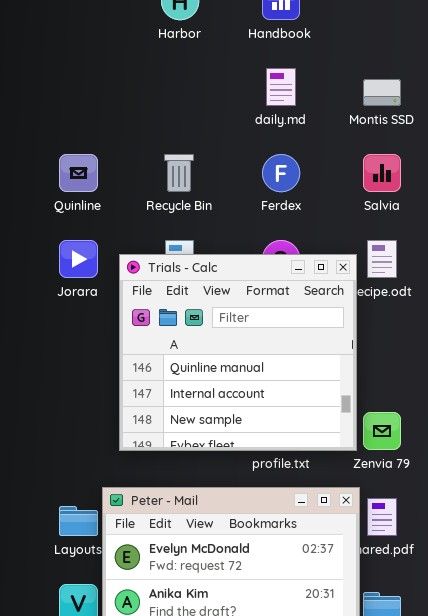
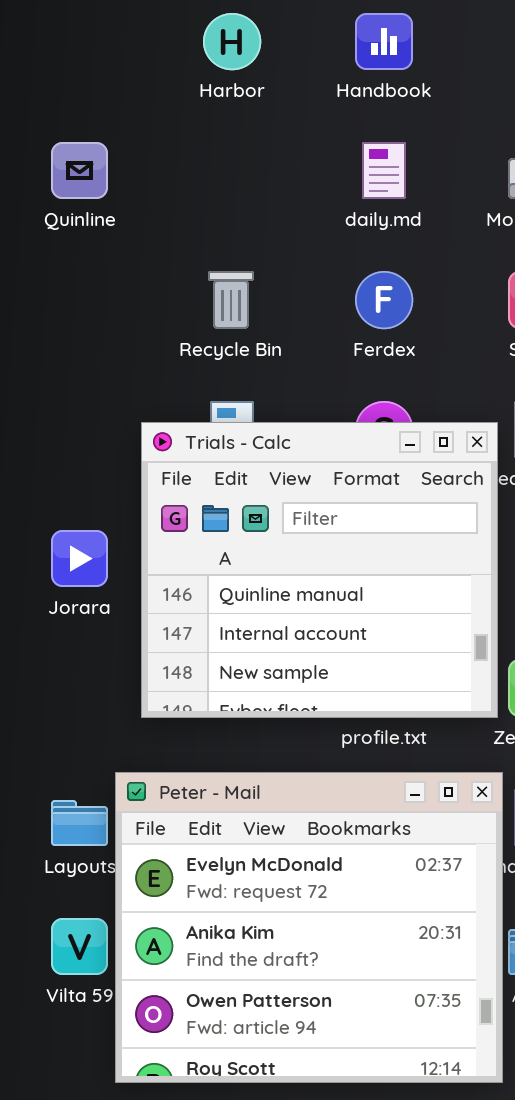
Quinline: [59,154,98,192] -> [51,142,108,199], moved
Jorara: [59,240,98,278] -> [51,530,108,587], moved

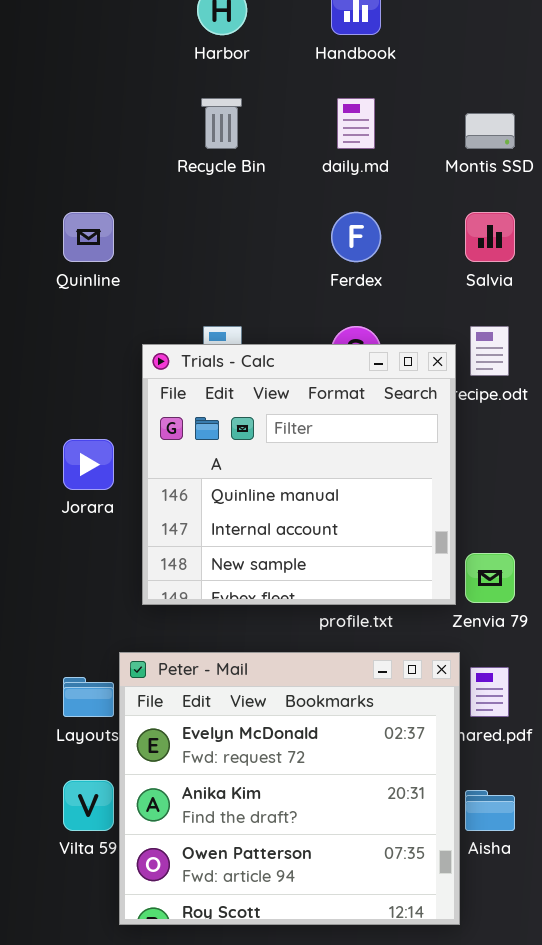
Quinline: [51,142,108,199] -> [63,212,114,262], moved
Recycle Bin: [208,271,254,329] -> [201,98,242,149], moved

